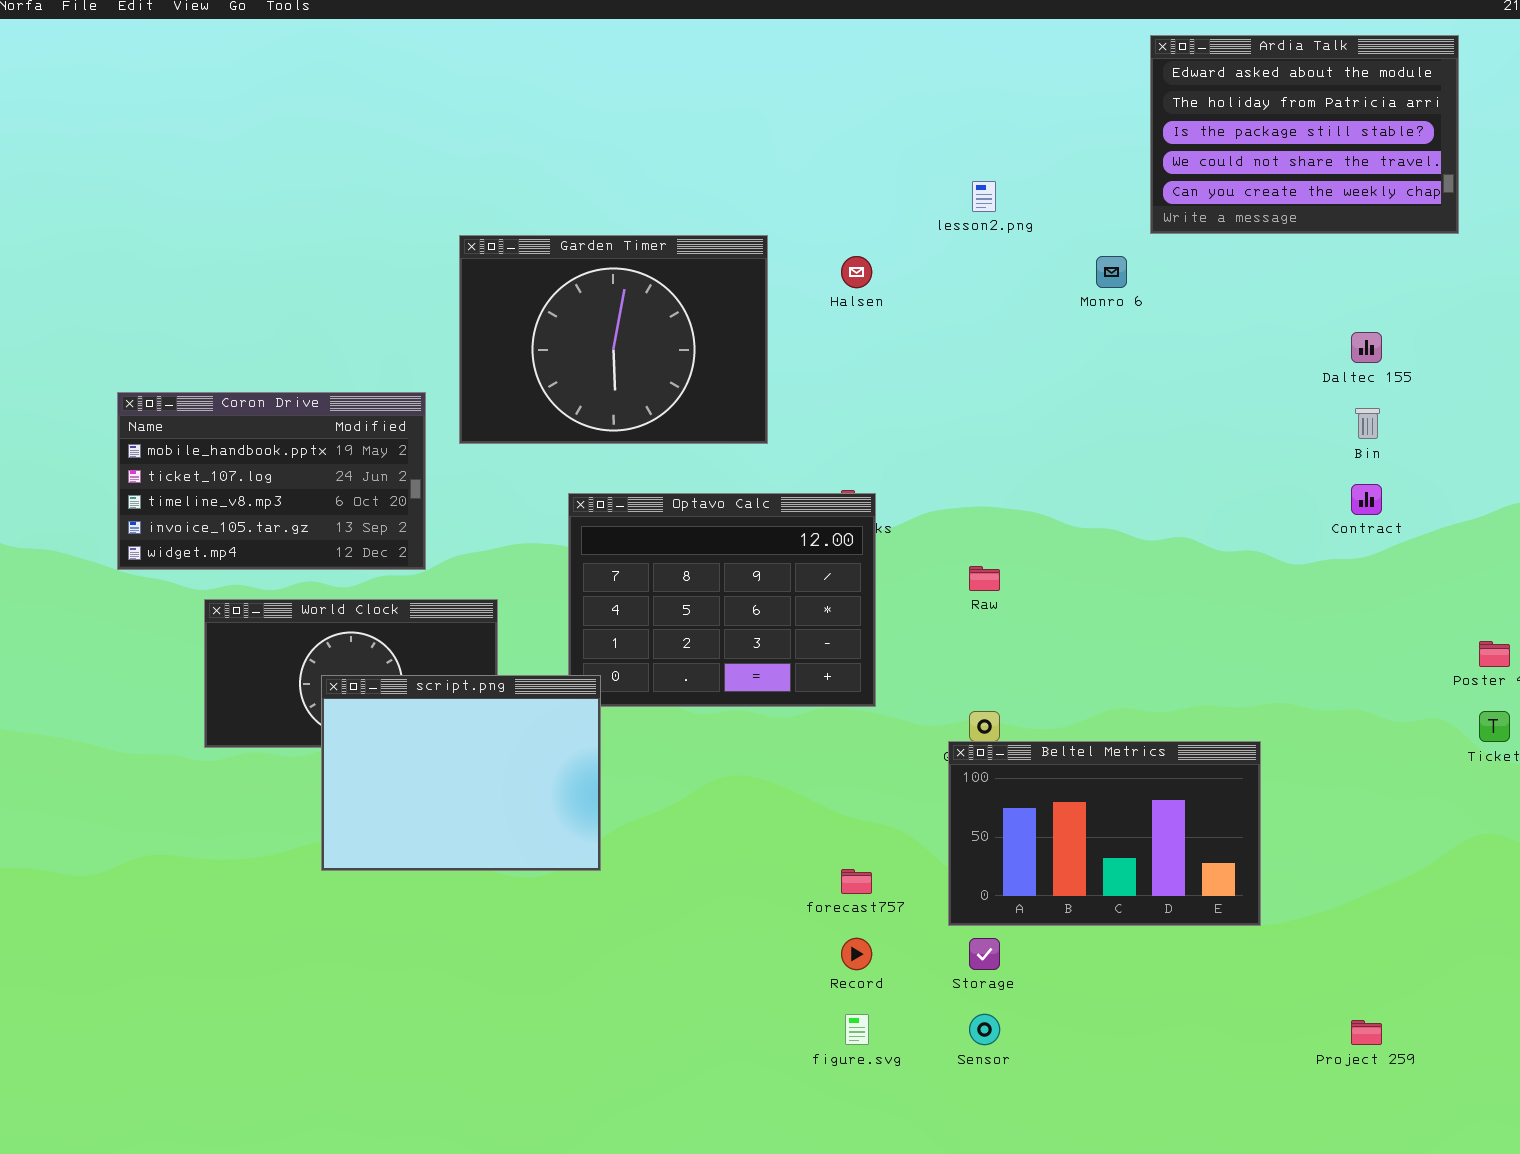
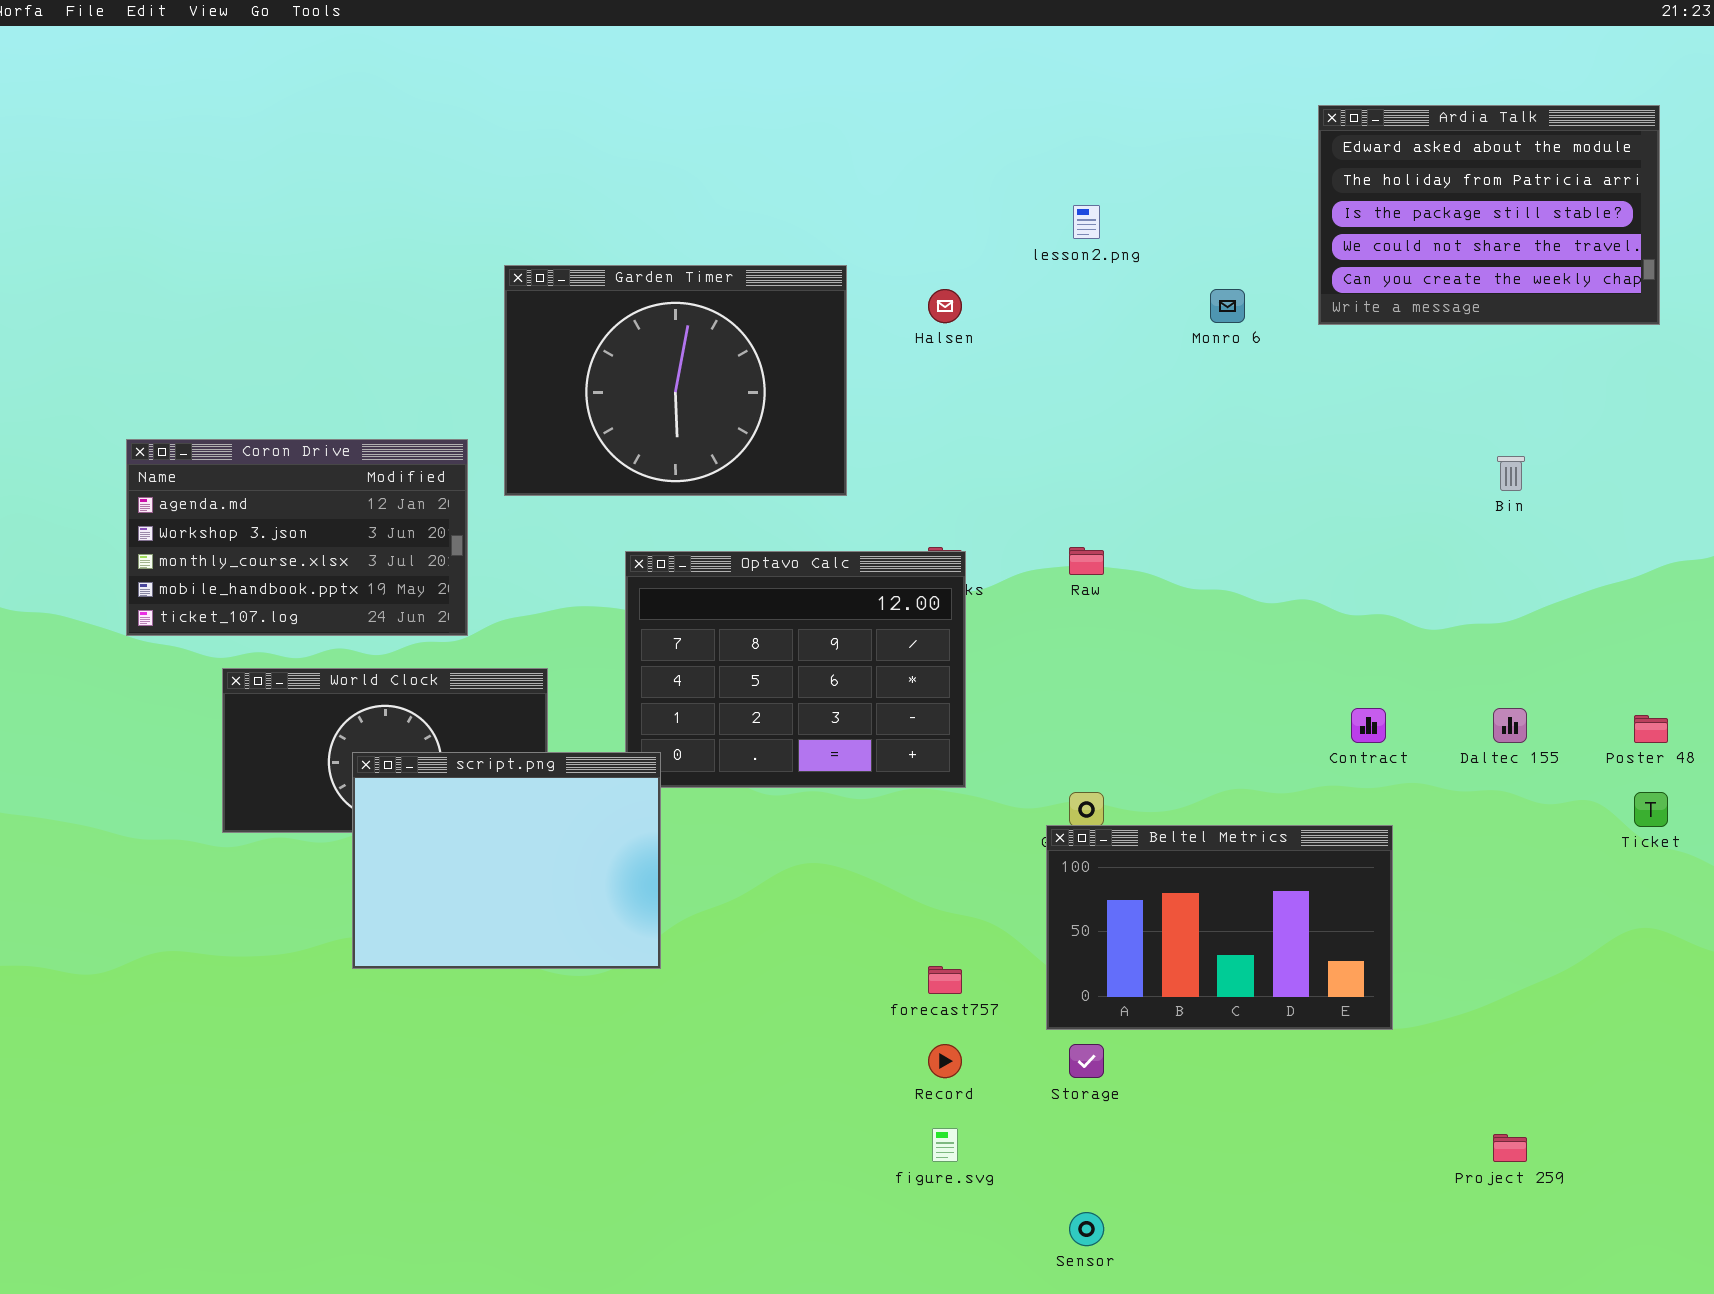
Ardia Talk: [1150,35,1459,234] -> [1318,105,1660,325], moved
Daltec 155: [1351,332,1382,363] -> [1493,708,1527,743], moved
Coron Drive: [117,392,426,570] -> [126,439,468,636], scrolled up 3 rows
Contract: [1351,484,1382,515] -> [1351,708,1386,743], moved
Raw: [969,566,1000,591] -> [1069,547,1104,575], moved
Sensor: [969,1014,1000,1045] -> [1069,1212,1104,1246], moved

